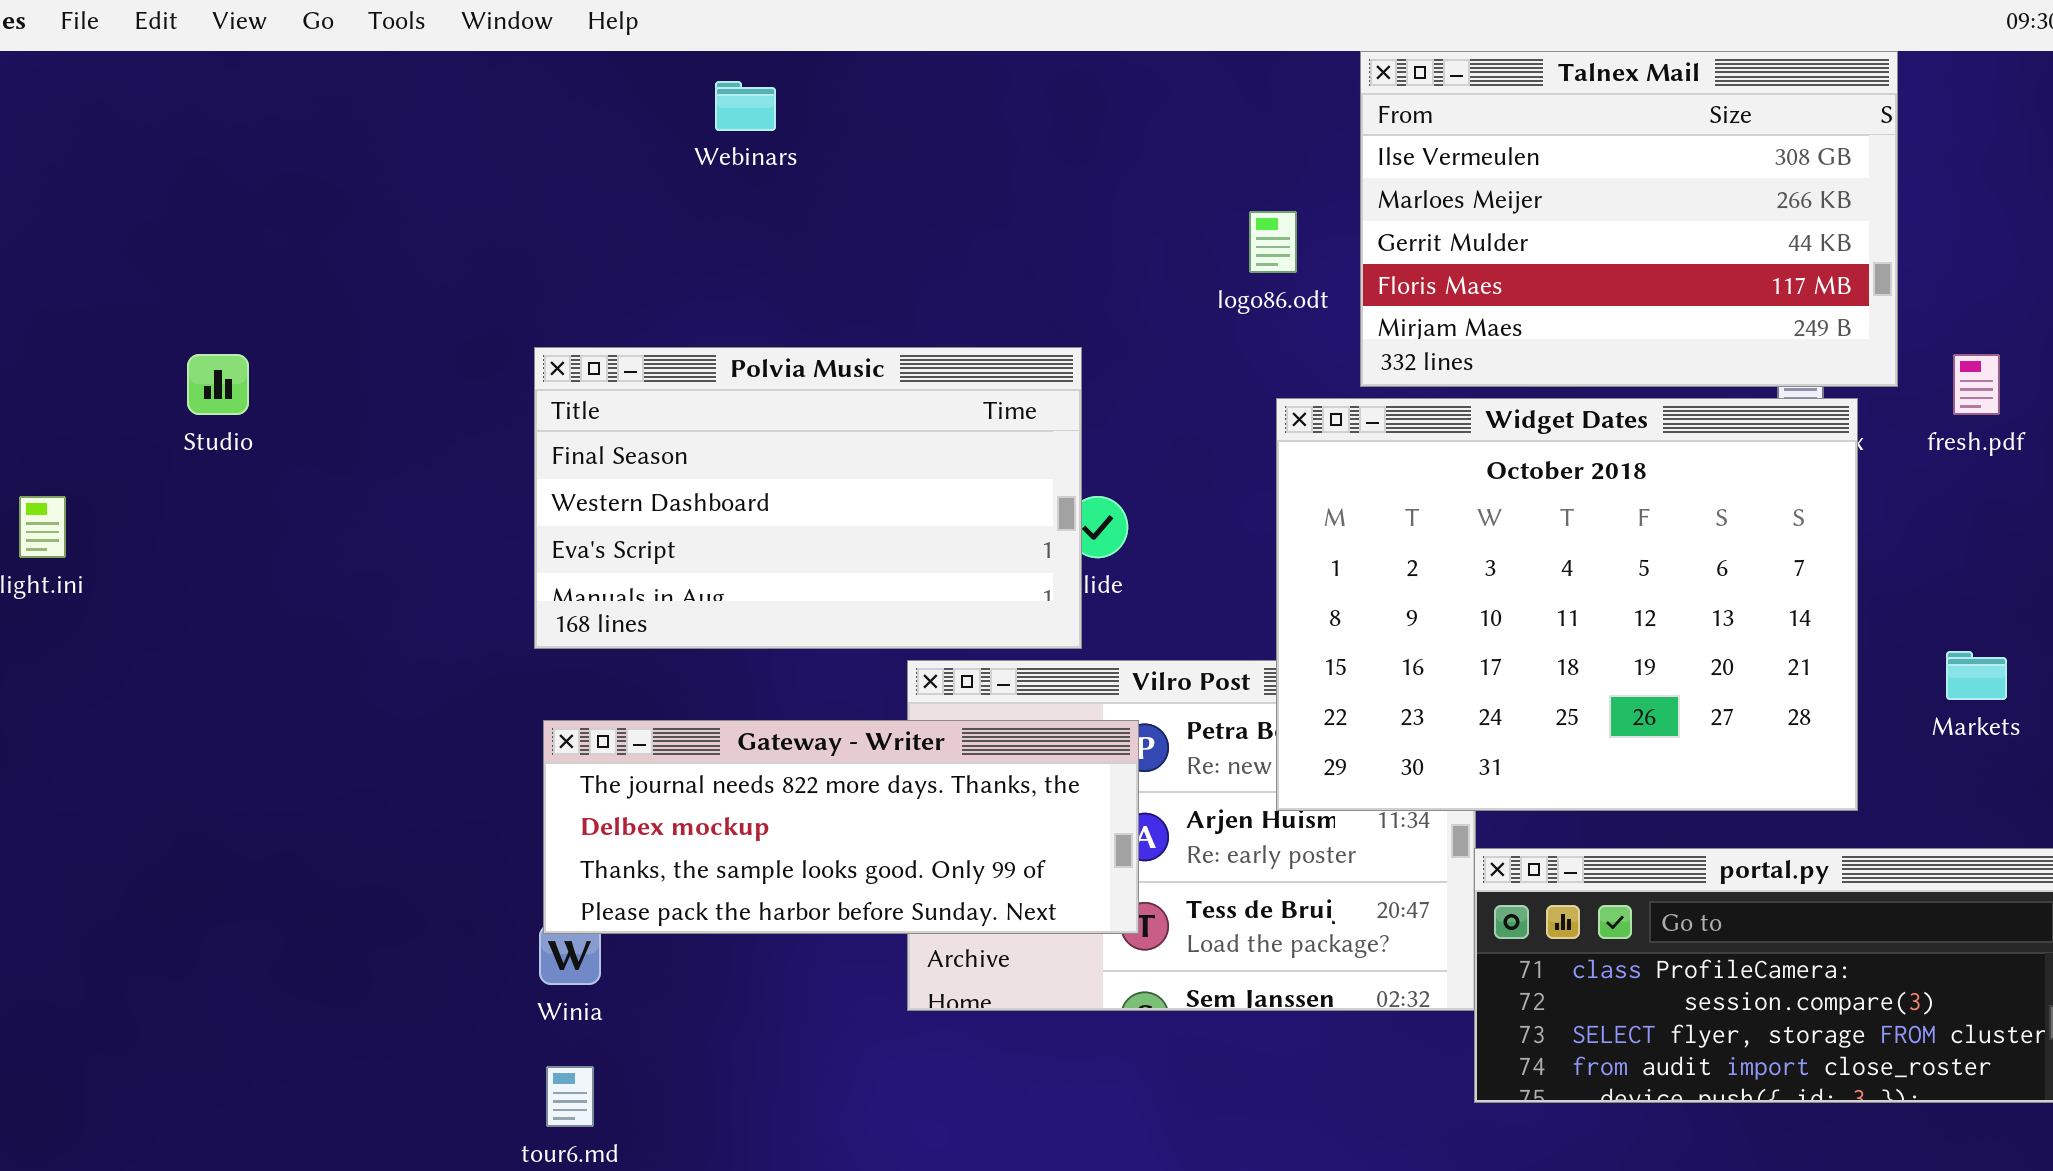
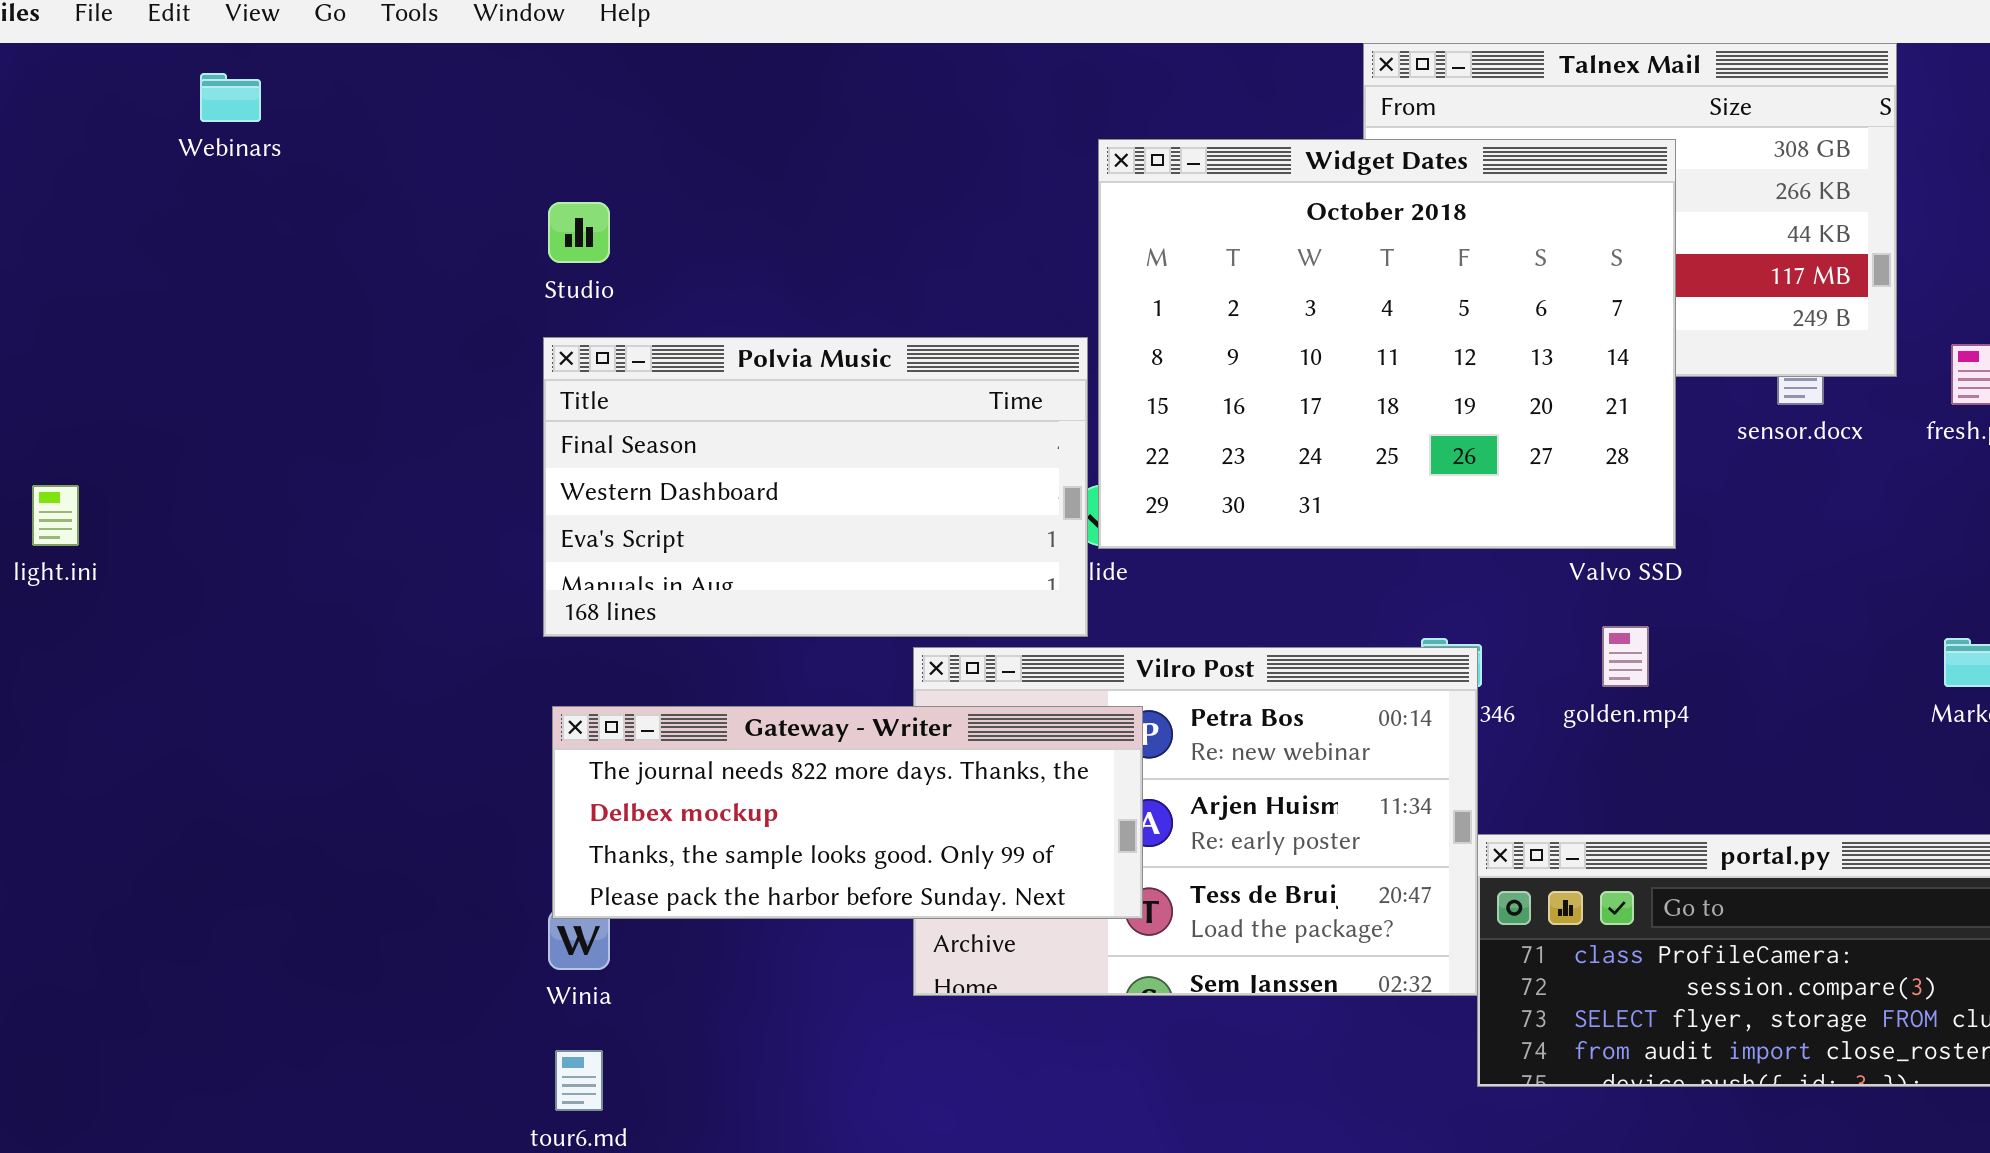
Webinars: [715,81,776,131] -> [200,73,261,122], moved
Studio: [187,354,249,415] -> [548,202,610,263], moved
Widget Dates: [1276,398,1858,811] -> [1098,139,1676,549], moved

